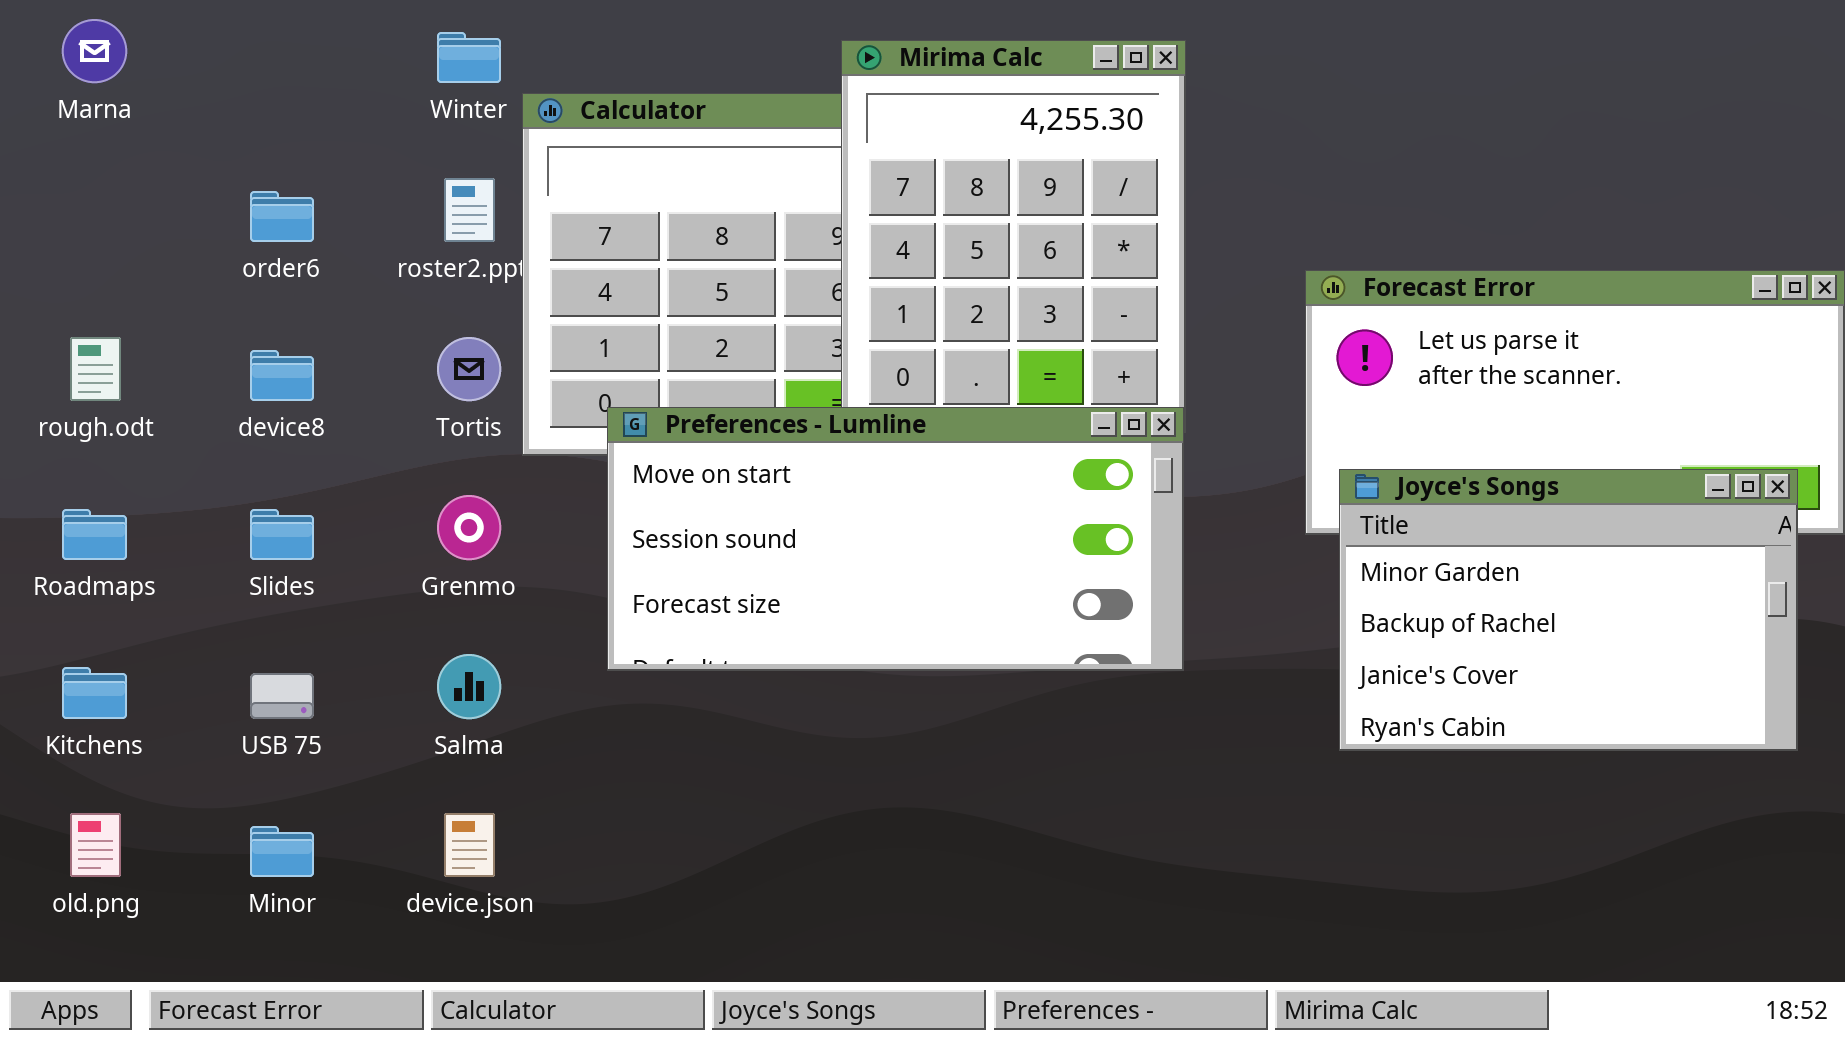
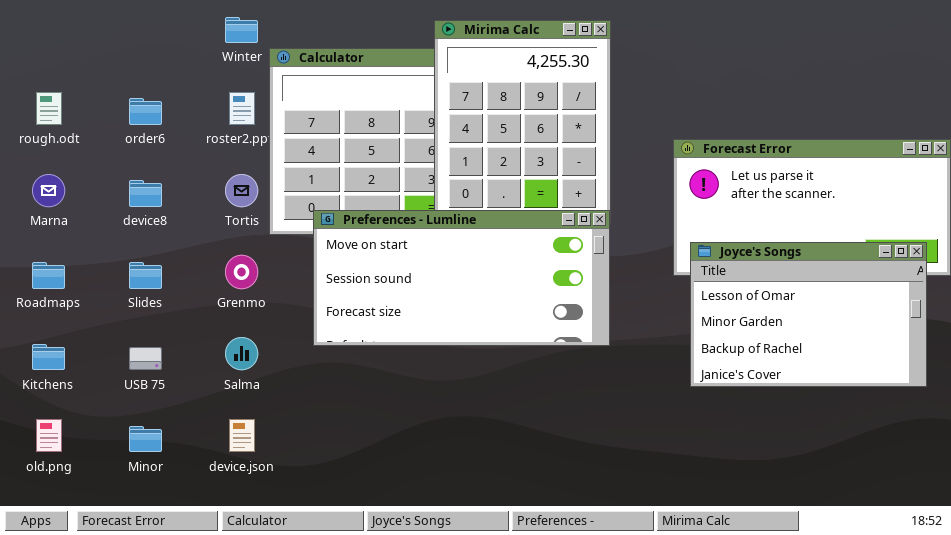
Marna: [62,19,127,83] -> [32,174,65,207], moved
rough.odt: [70,337,121,401] -> [36,92,62,125], moved
Joyce's Songs: [1339,469,1798,751] -> [690,242,927,387], scrolled up 1 row

